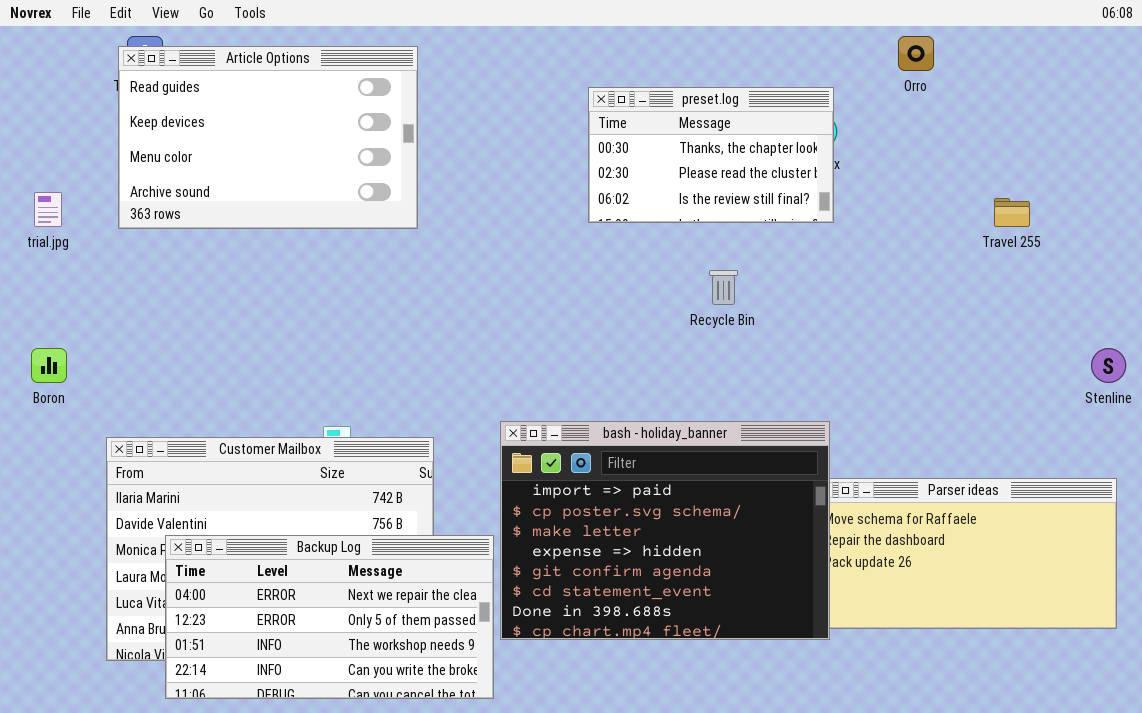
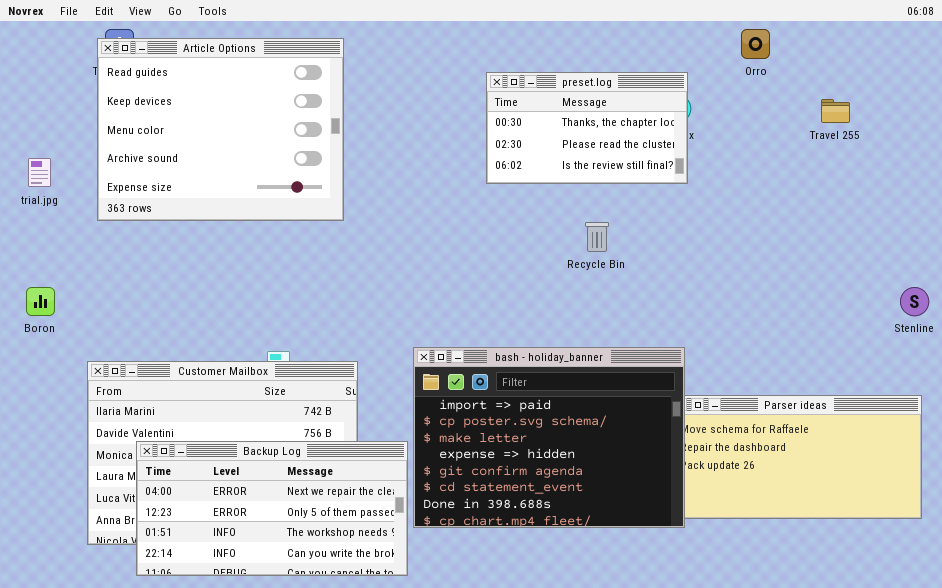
Article Options: [118,46,418,229] -> [97,38,344,221], resized
Travel 255: [994,198,1030,227] -> [821,99,850,123], moved

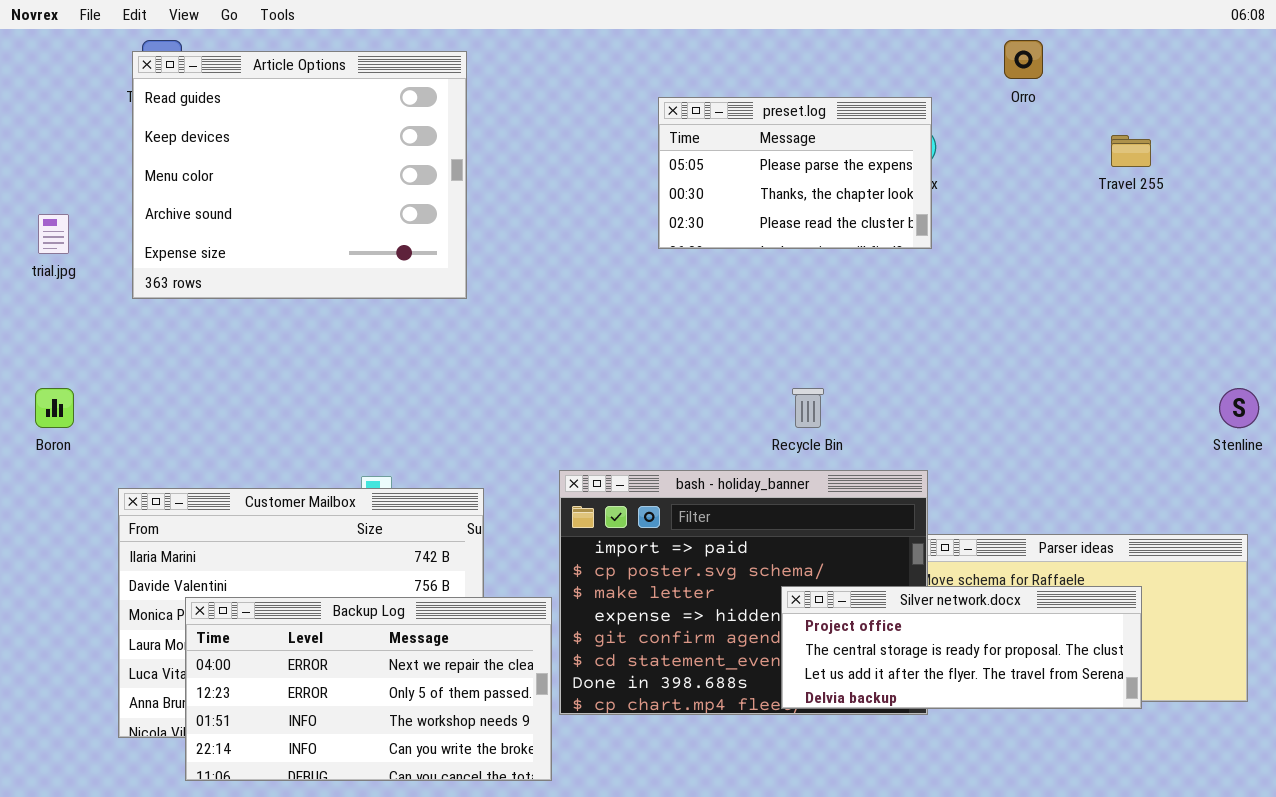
preset.log: [486,72,688,184] -> [658,97,932,249], scrolled up 1 row
Recycle Bin: [585,222,609,252] -> [792,388,824,428], moved
Silver network.docx: none -> [781,586,1142,709], opened

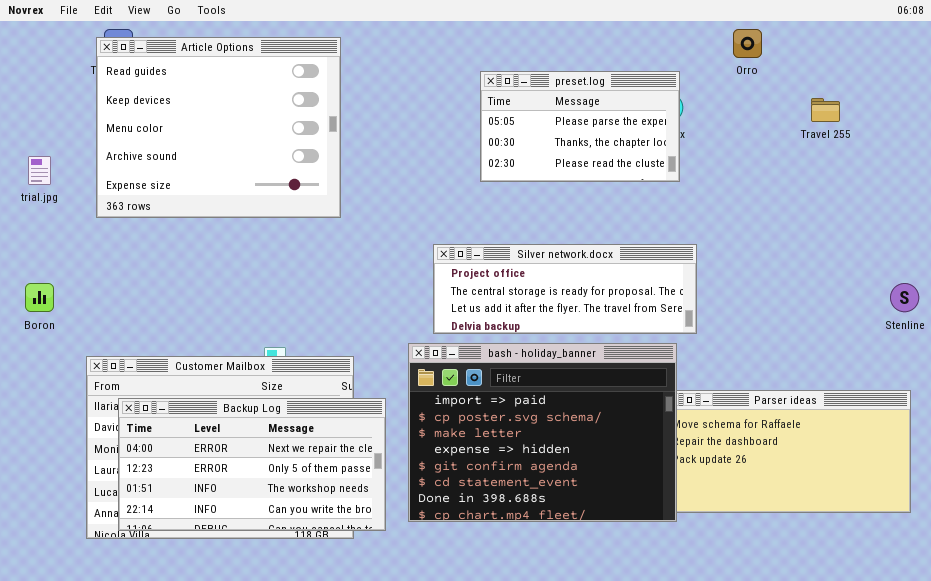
Silver network.docx: [781,586,1142,709] -> [433,244,697,334], moved
Backup Log: [185,597,552,781] -> [118,398,386,531], moved

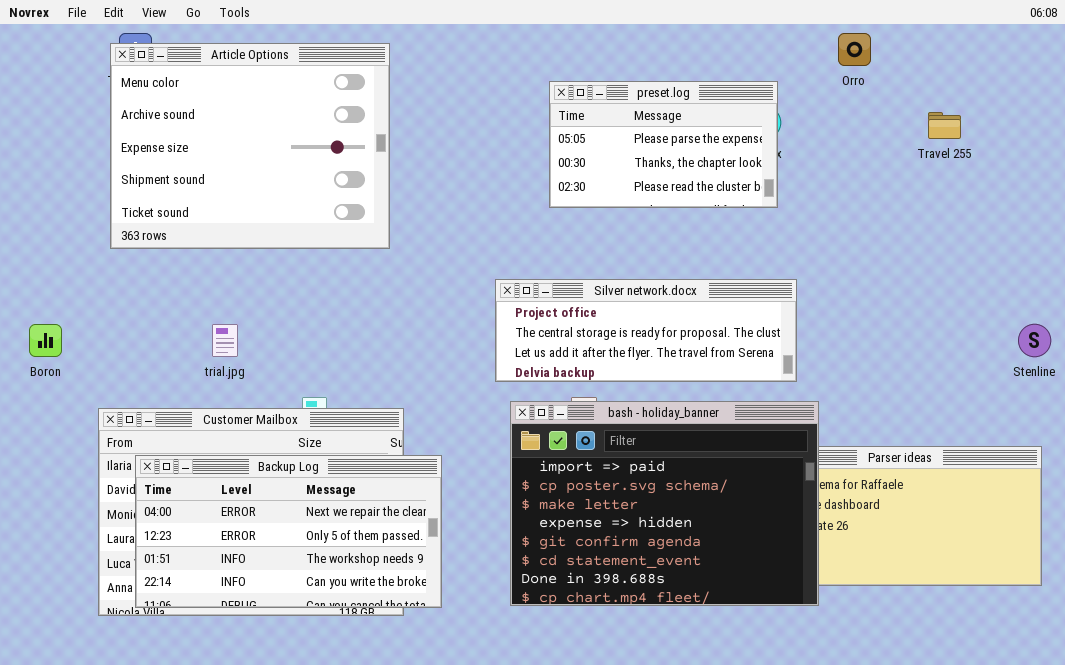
Article Options: [96,37,341,218] -> [110,43,390,249], scrolled down 2 rows
trial.jpg: [28,156,51,185] -> [212,324,238,357], moved
bash - holiday_banner: [408,343,677,522] -> [510,401,819,606], moved

